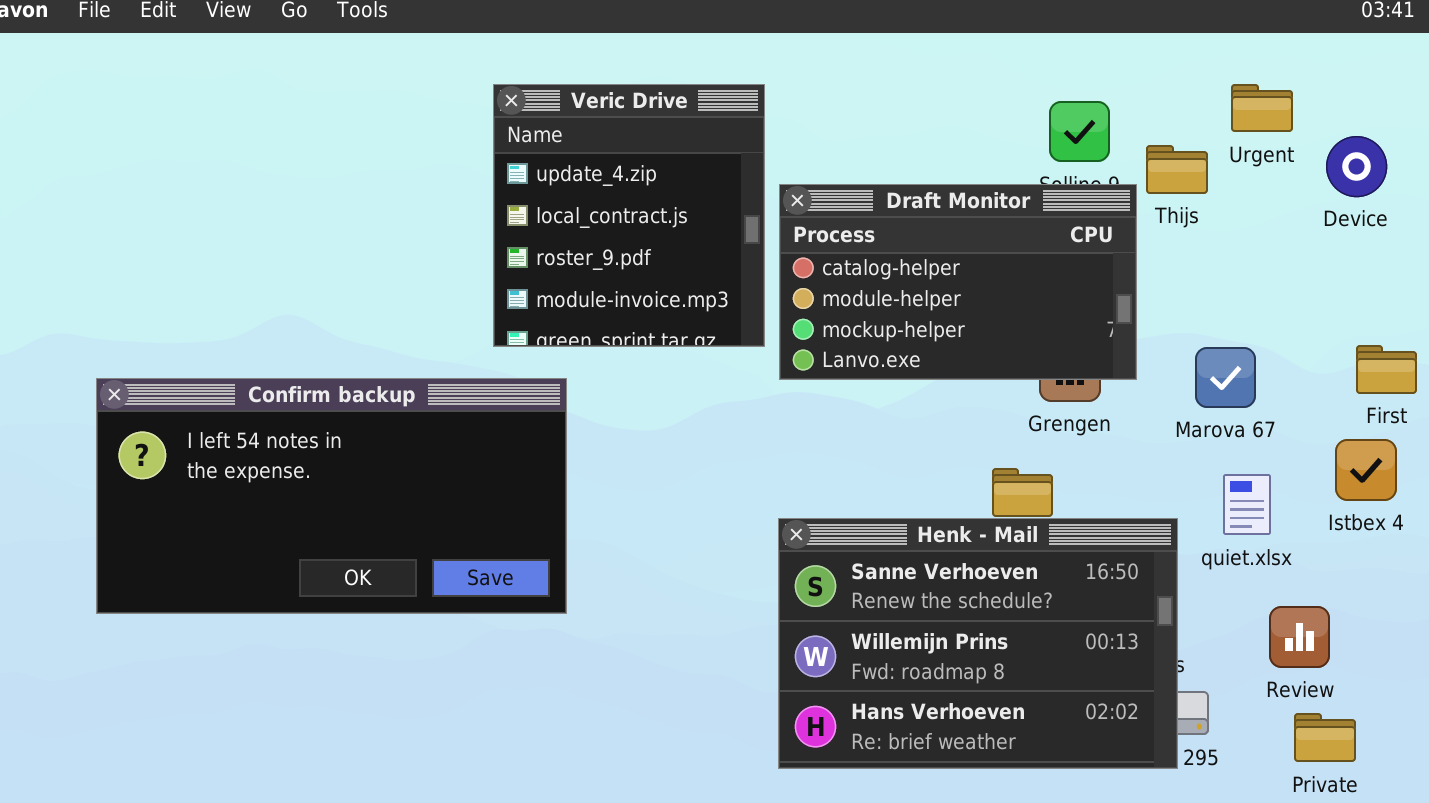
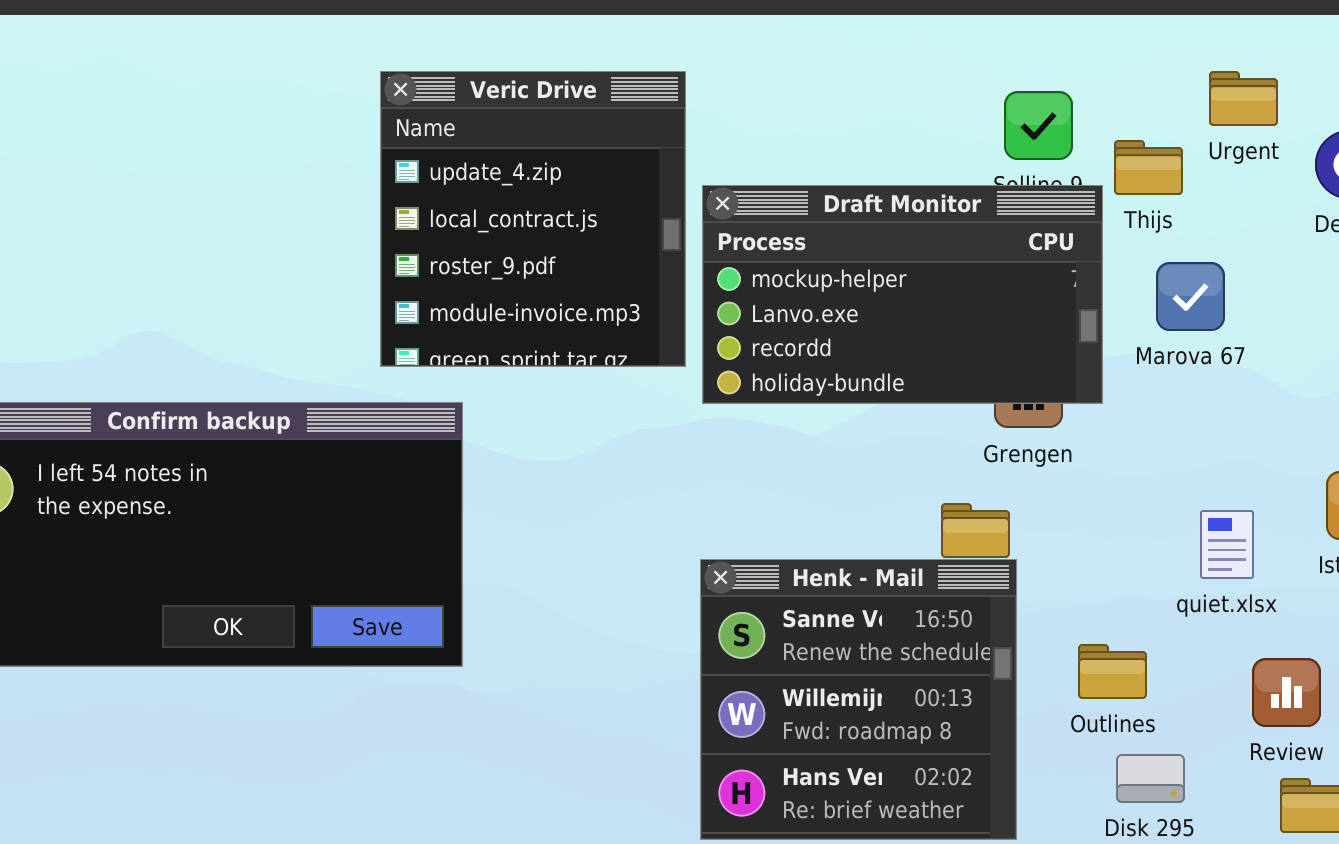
Draft Monitor: [779,184,1137,380] -> [702,185,1103,404], scrolled down 2 rows
Marova 67: [1195,347,1256,408] -> [1156,262,1225,331], moved
Henk - Mail: [778,518,1178,769] -> [700,559,1017,840], resized

